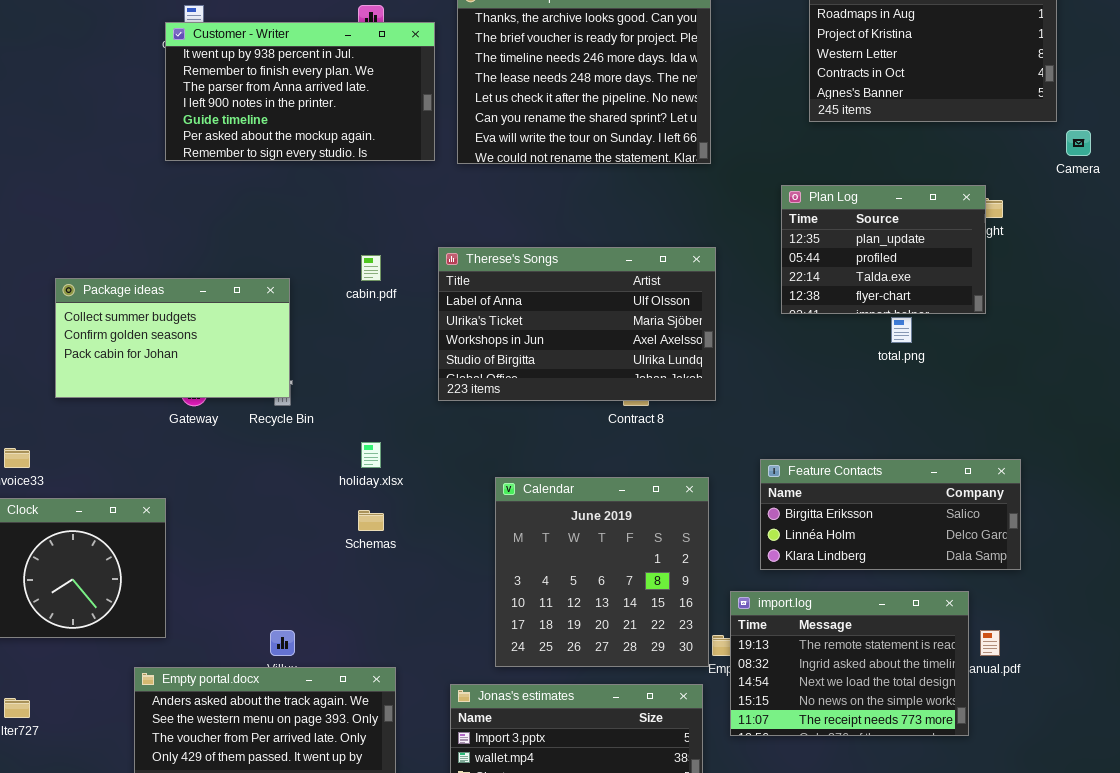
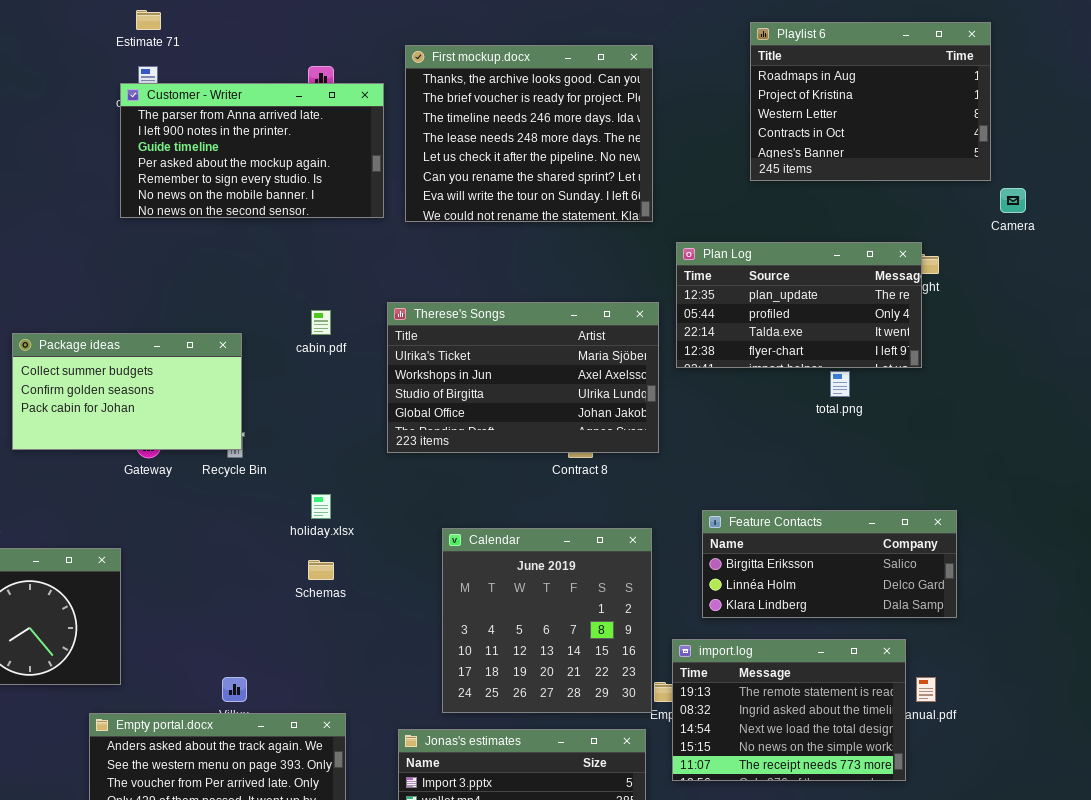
Customer - Writer: [165,22,435,161] -> [120,83,384,218], scrolled down 2 rows
Plan Log: [781,185,986,314] -> [676,242,922,368], resized
Therese's Songs: [438,247,716,401] -> [387,302,659,453], scrolled down 1 row

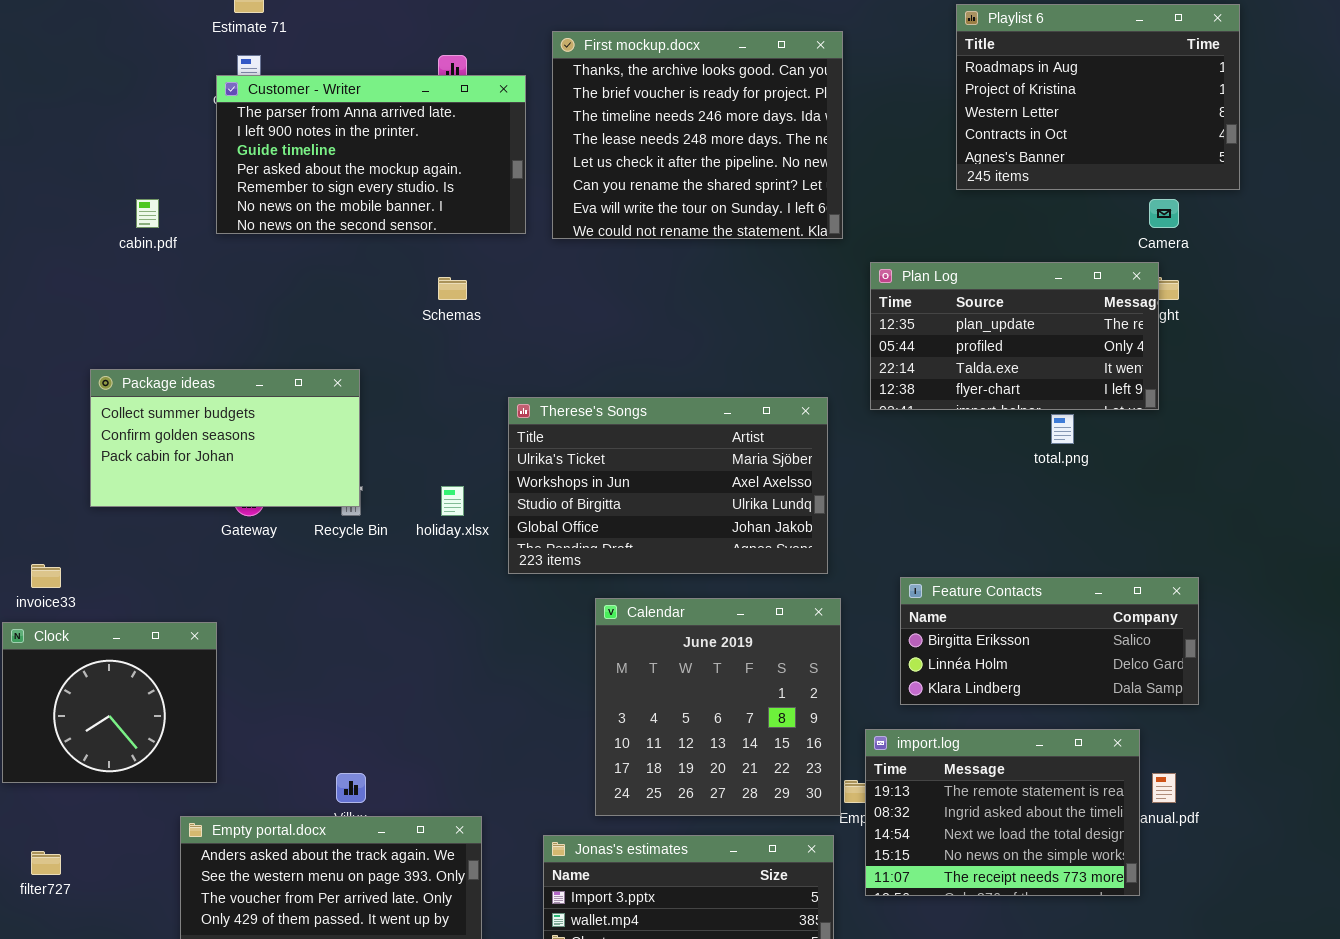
Camera: [1000,188,1026,213] -> [1149,199,1179,228], moved
Therese's Songs: [387,302,659,453] -> [508,397,828,574], moved
cabin.pdf: [311,310,331,335] -> [136,199,159,228], moved
holiday.xlsx: [311,494,331,519] -> [441,486,464,516], moved
Schemas: [308,560,334,580] -> [438,277,467,300], moved

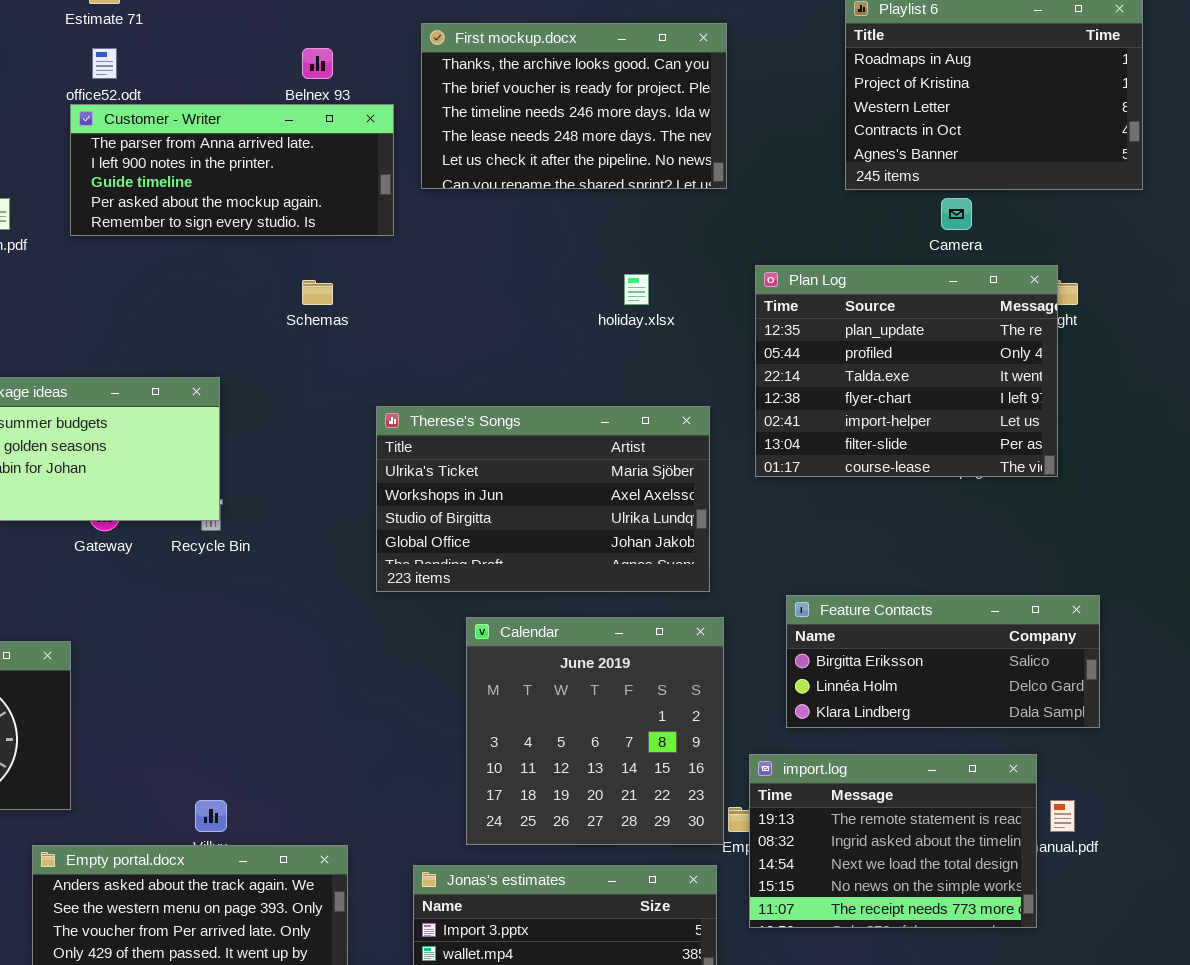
First mockup.docx: [552,31,843,239] -> [421,23,727,189], resized
Customer - Writer: [216,75,526,234] -> [70,104,394,236], resized
Camera: [1149,199,1179,228] -> [941,198,972,230], moved
Plan Log: [870,262,1159,410] -> [755,265,1058,477], resized
holiday.xlsx: [441,486,464,516] -> [624,274,649,305], moved

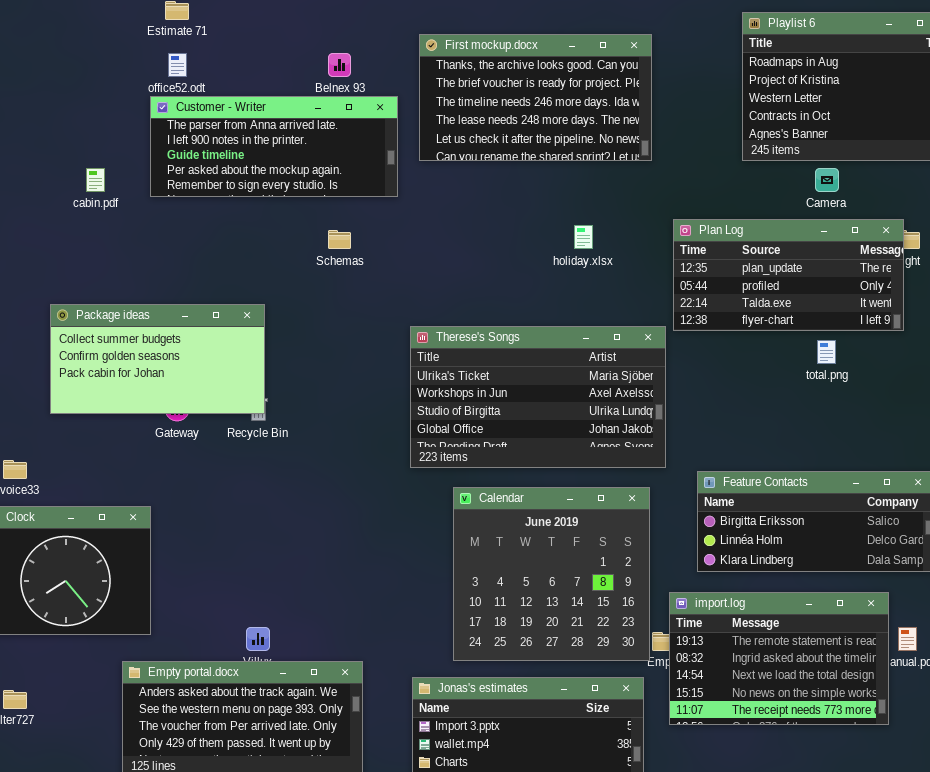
Plan Log: [755,265,1058,477] -> [673,219,904,331], resized
Therese's Songs: [376,406,710,592] -> [410,326,666,468], moved

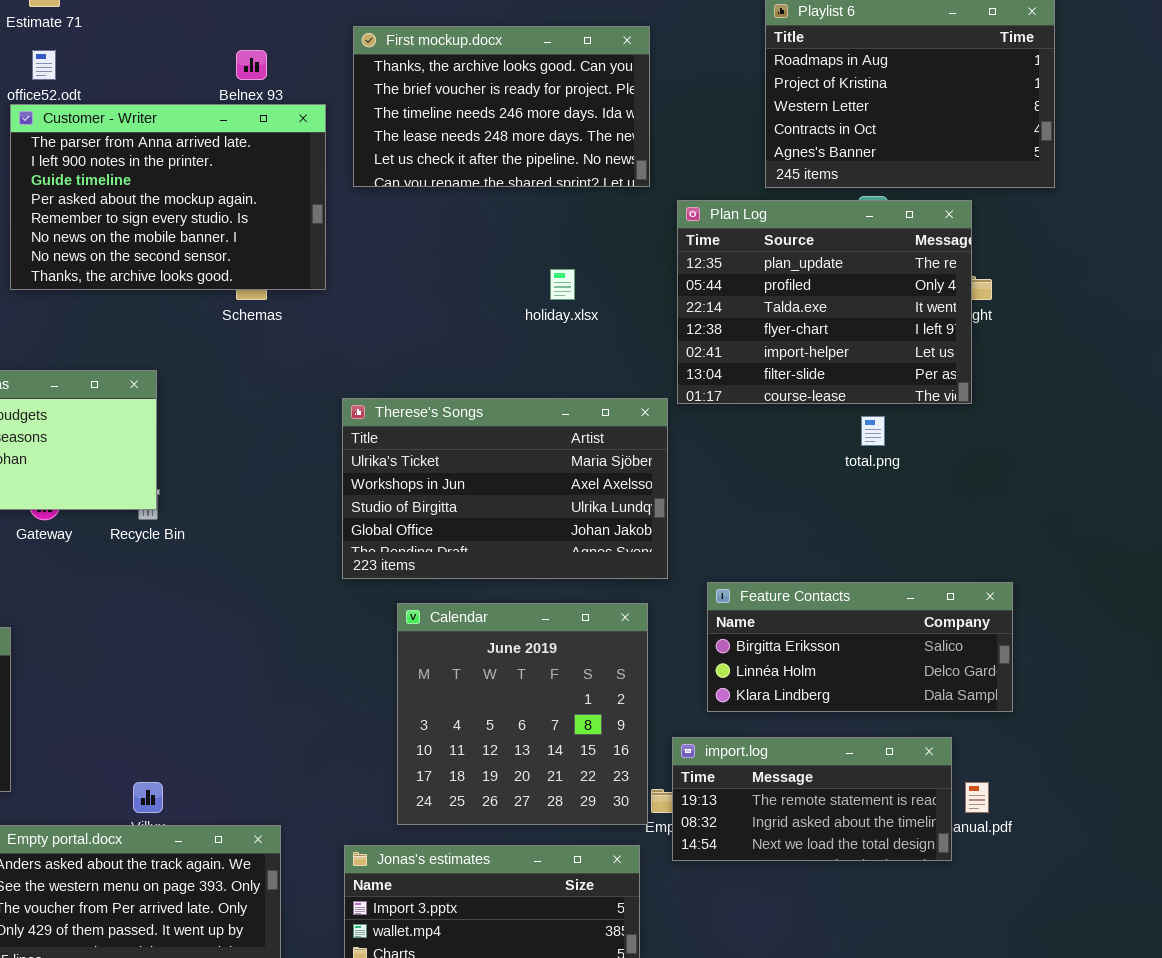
Customer - Writer: [150,96,398,197] -> [10,104,326,290], resized
Plan Log: [673,219,904,331] -> [677,200,972,404], resized
import.log: [669,592,889,725] -> [672,737,952,861], resized

